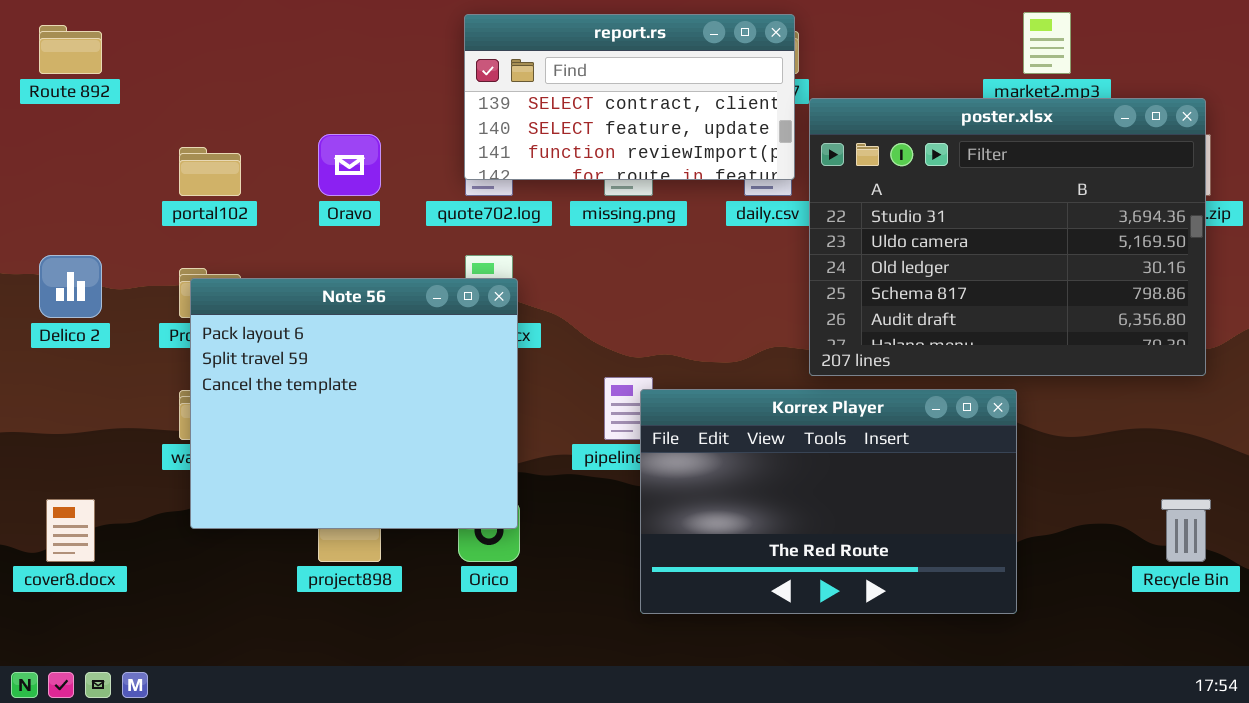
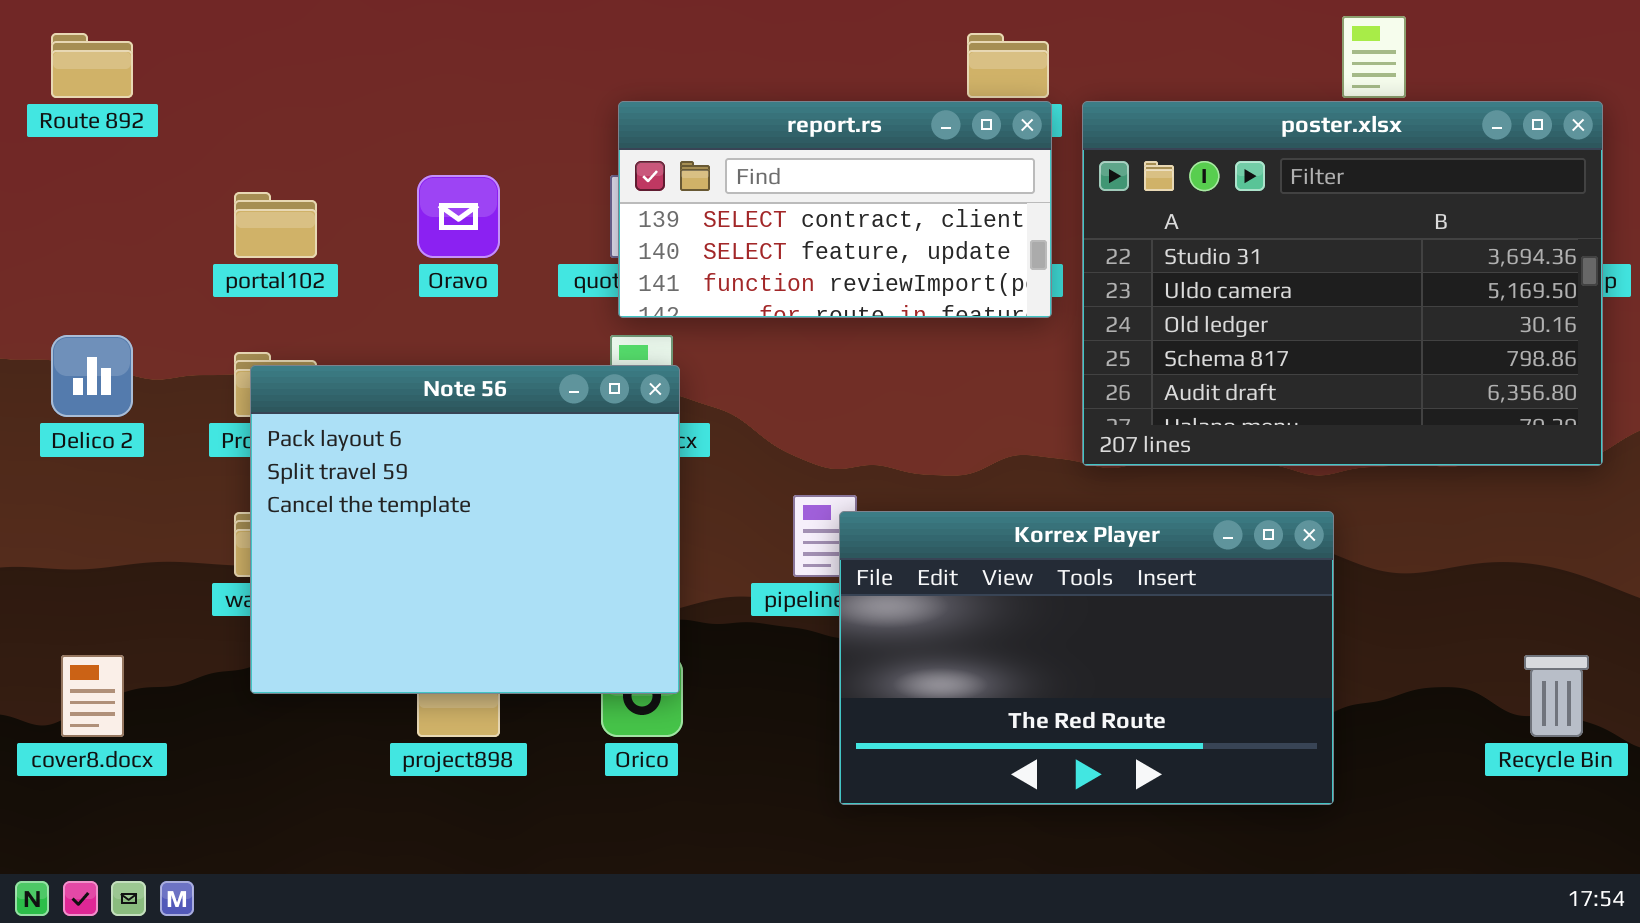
report.rs: [464,14,795,180] -> [618,101,1052,318], moved
poster.xlsx: [809,98,1206,376] -> [1082,101,1603,466], moved

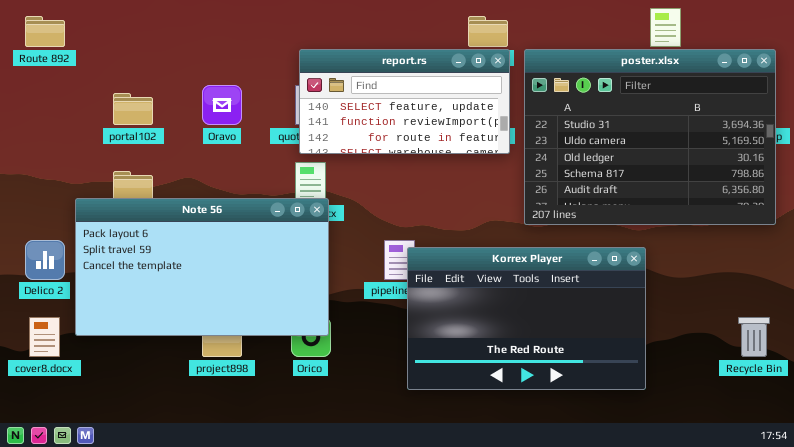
report.rs: [618,101,1052,318] -> [299,49,510,154], scrolled down 1 row
Delico 2: [51,335,133,417] -> [25,240,65,280], moved
Note 56: [250,365,680,694] -> [75,198,329,336], resized

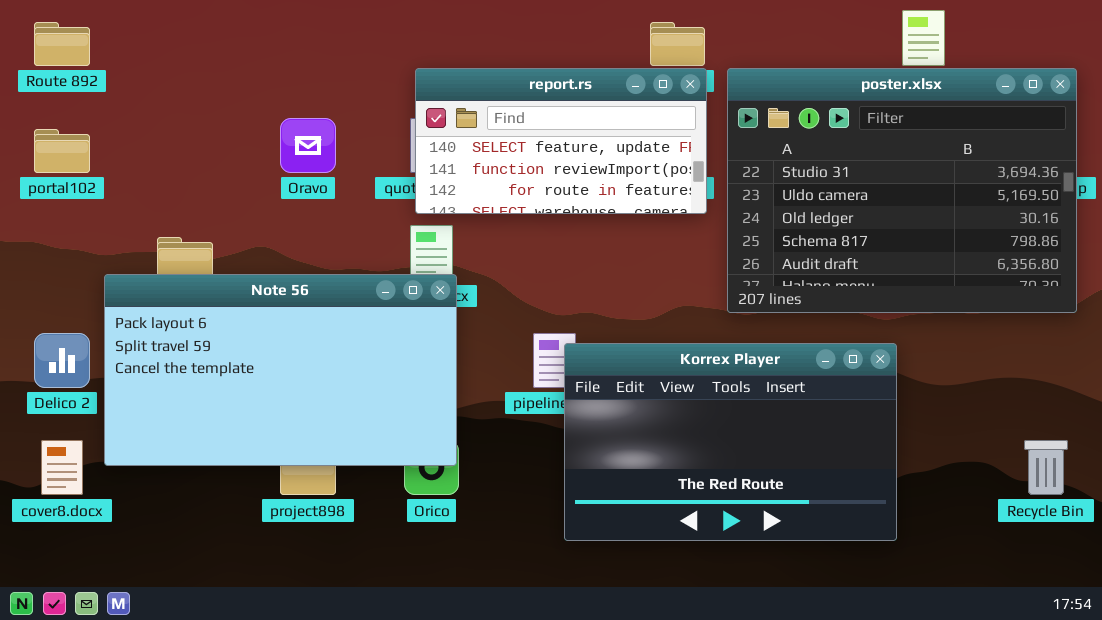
portal102: [113,93,153,125] -> [34,129,90,173], moved

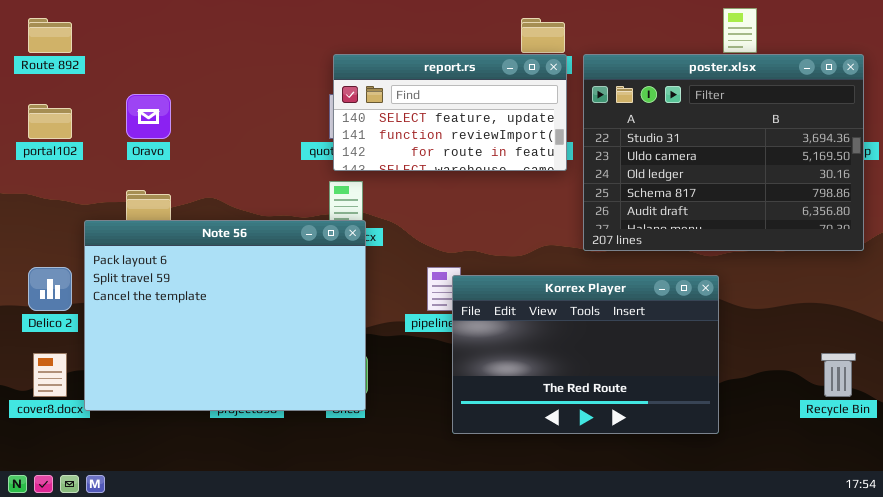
Oravo: [280,118,336,173] -> [126,94,171,139], moved
Note 56: [104,274,457,466] -> [84,220,366,411], resized

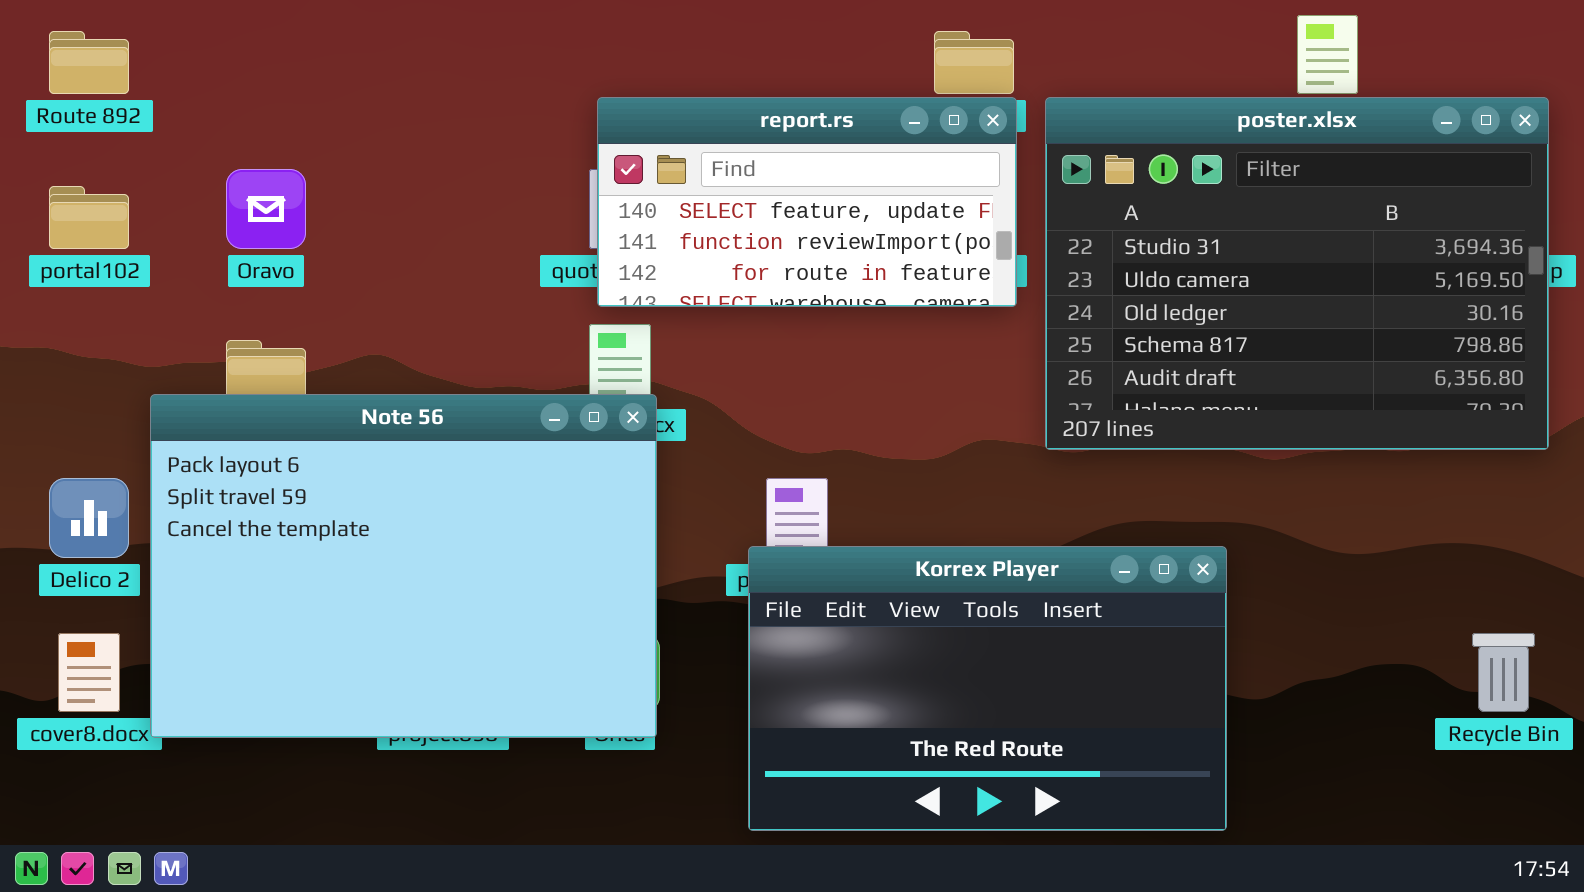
Korrex Player: [452,275,719,434] -> [748,546,1227,831], moved

